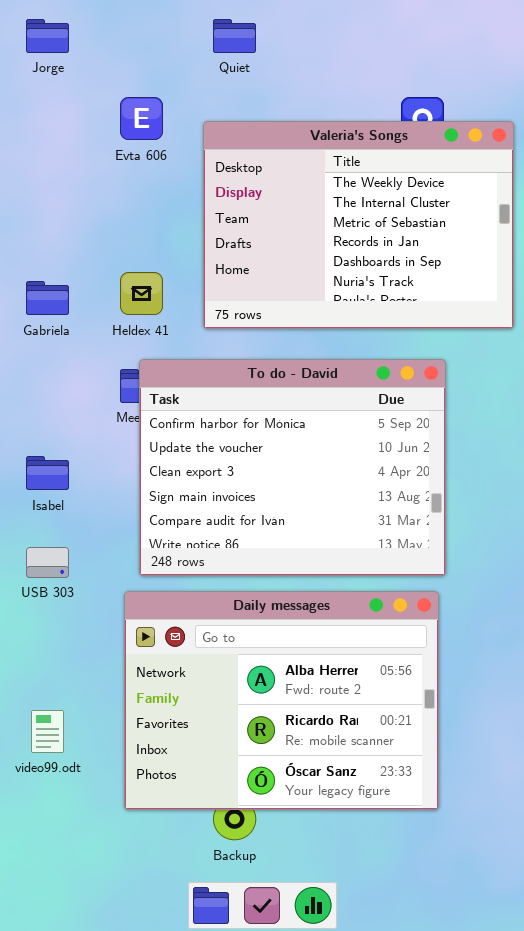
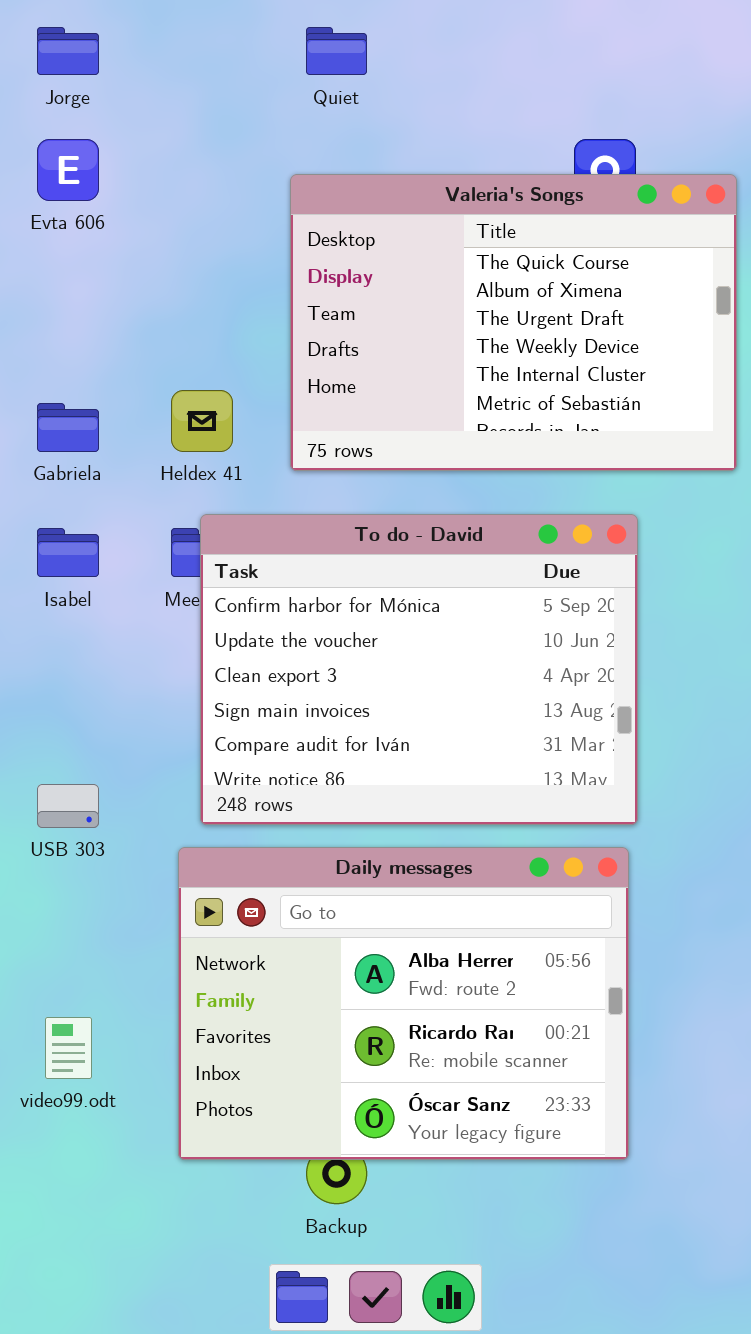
Evta 606: [120,97,163,140] -> [37,139,99,201], moved
Valeria's Songs: [203,121,514,329] -> [290,174,737,471], scrolled up 3 rows
Isabel: [26,456,69,490] -> [37,528,99,577], moved

